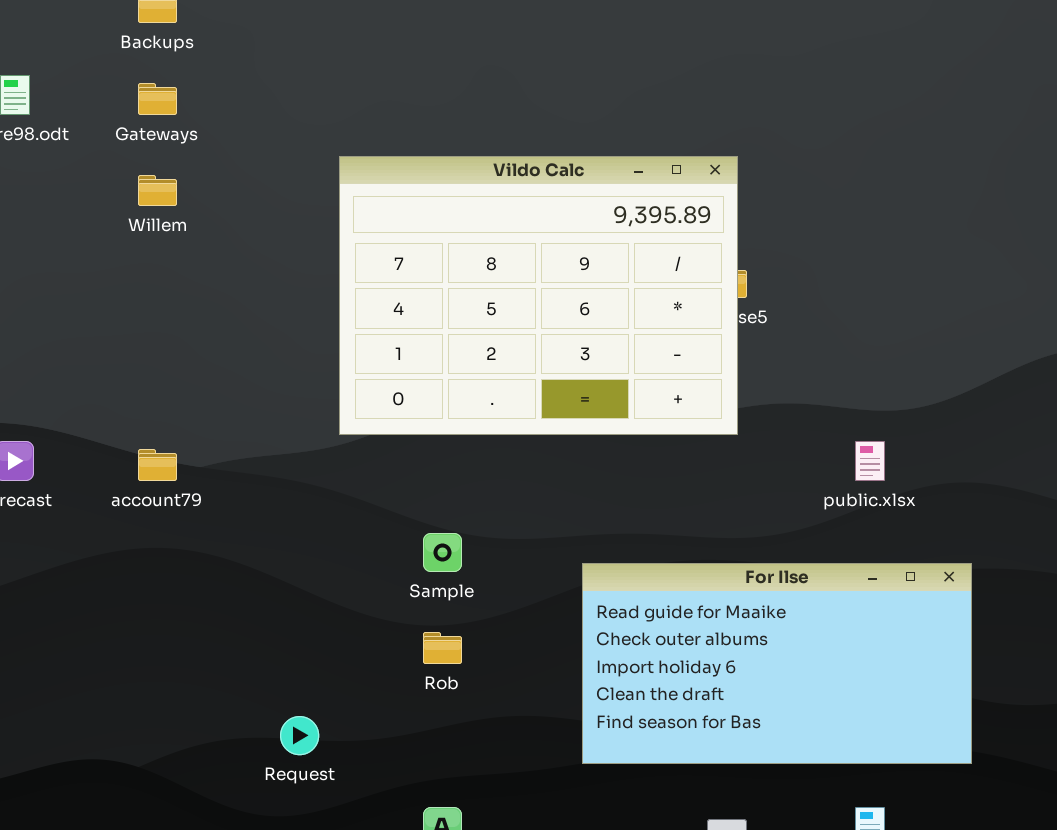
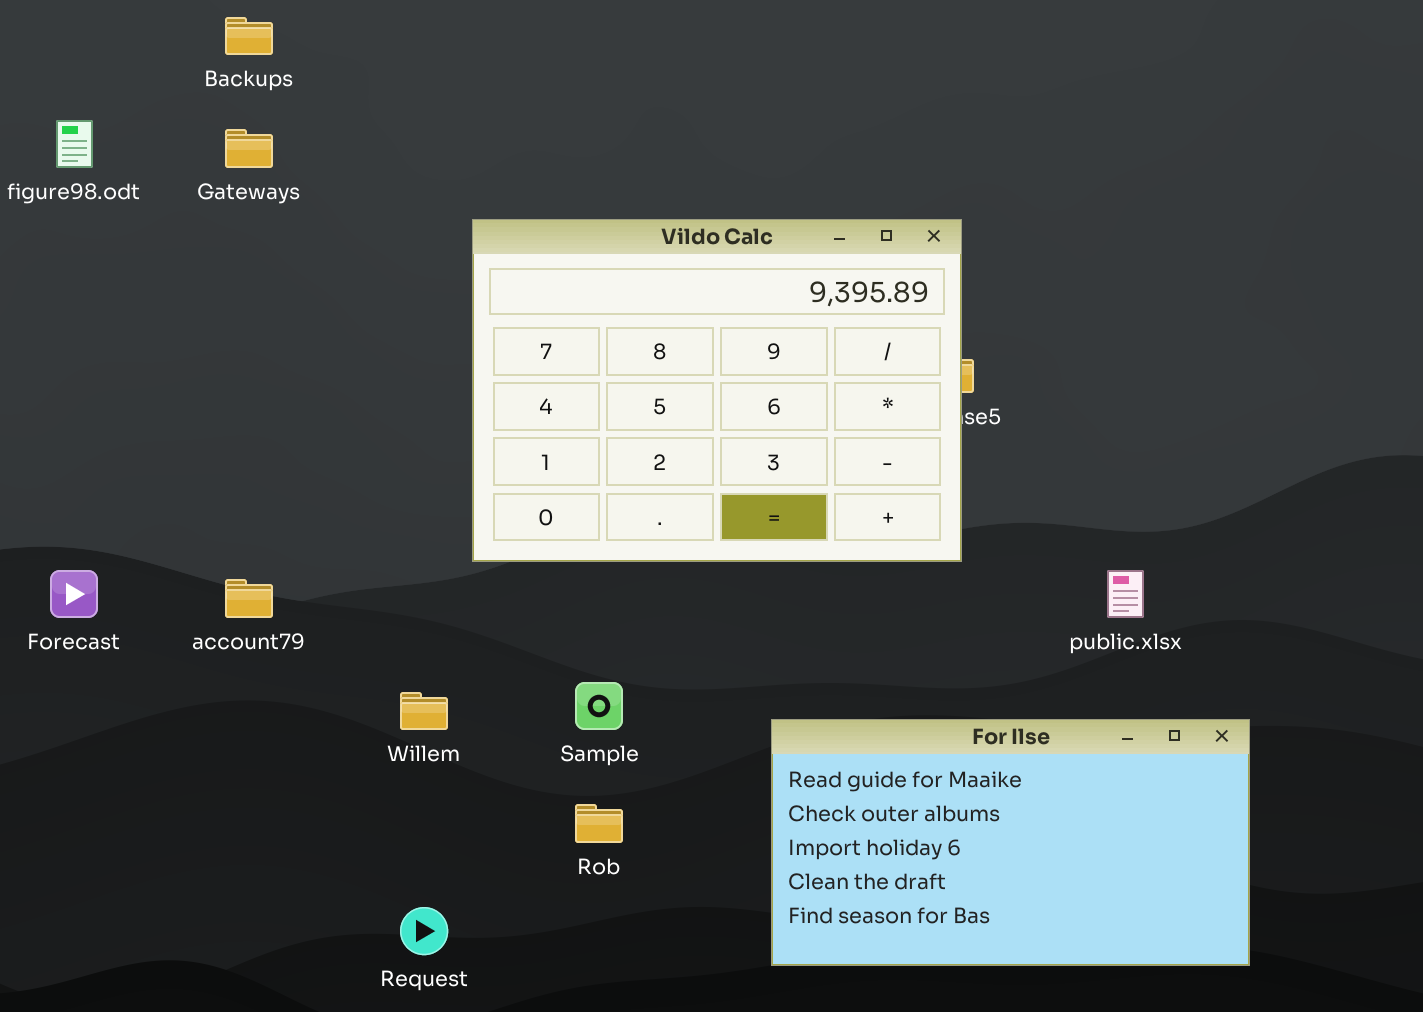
Willem: [138,175,177,206] -> [400,692,448,730], moved

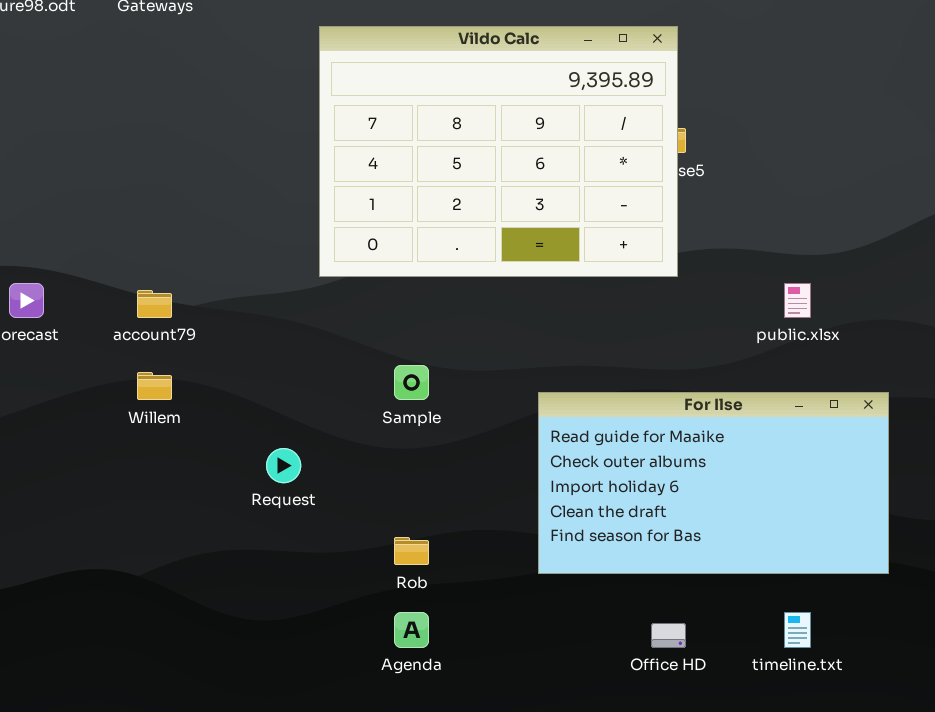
Willem: [400,692,448,730] -> [137,372,172,400], moved
Rob: [575,804,623,843] -> [394,537,429,565], moved
Request: [400,907,448,955] -> [266,448,301,483], moved

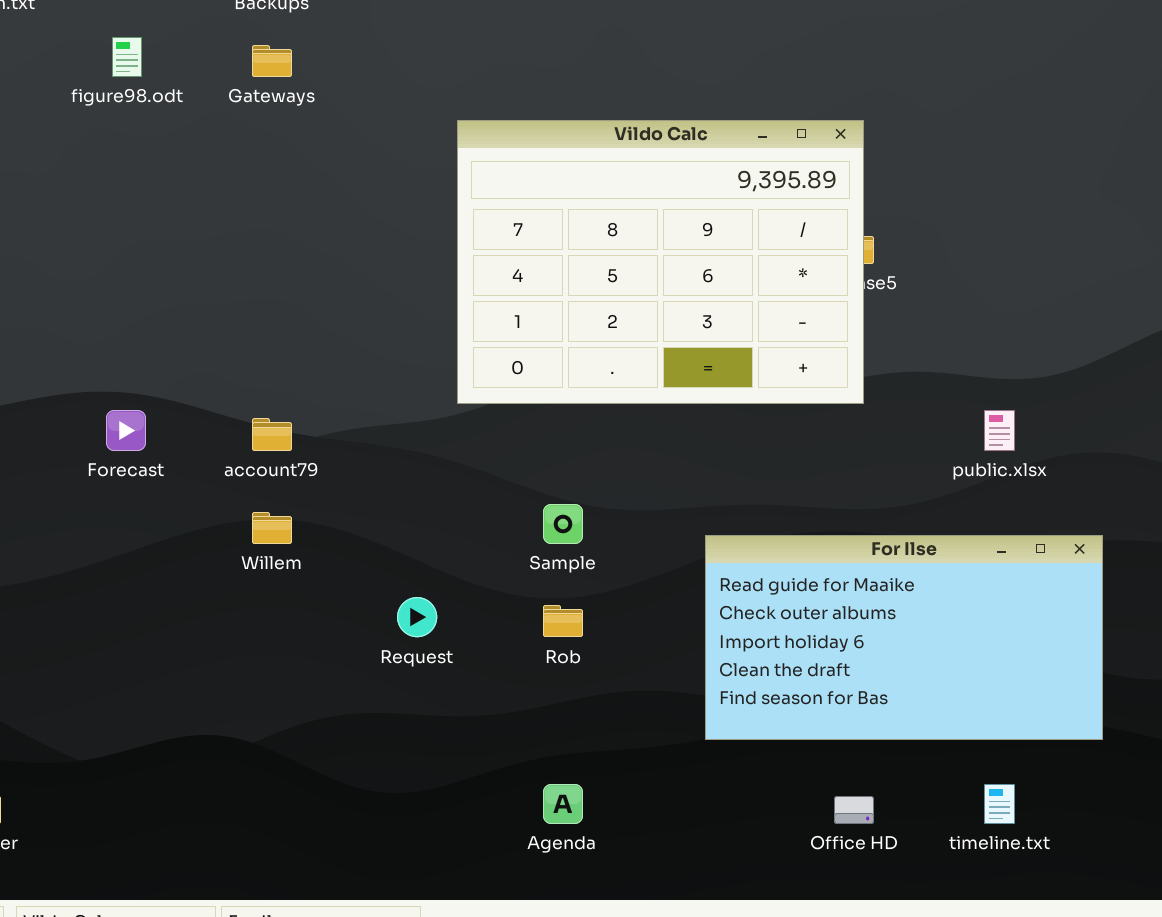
Rob: [394,537,429,565] -> [543,605,583,637], moved

